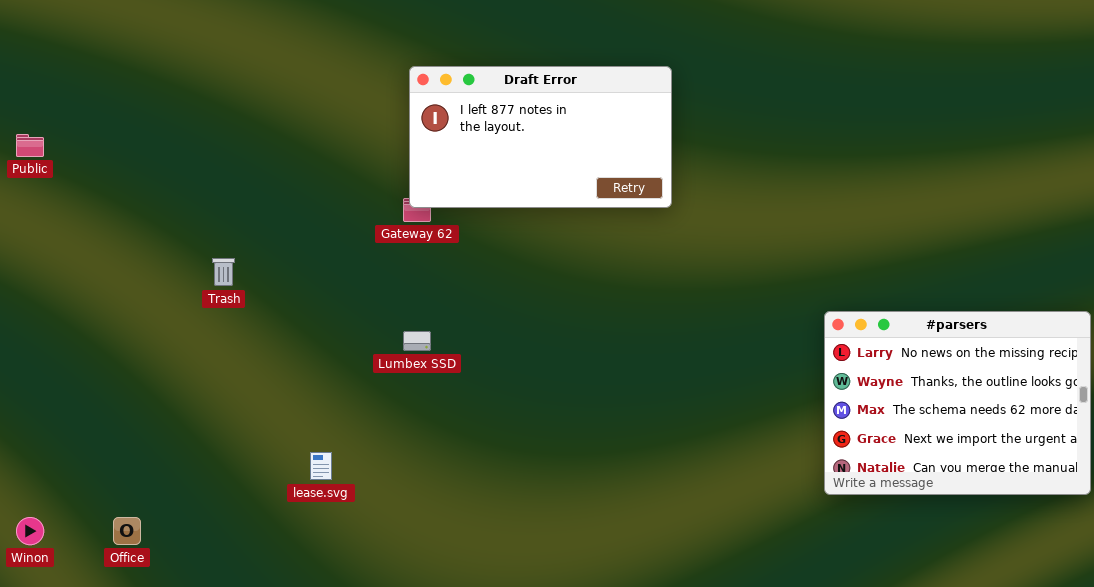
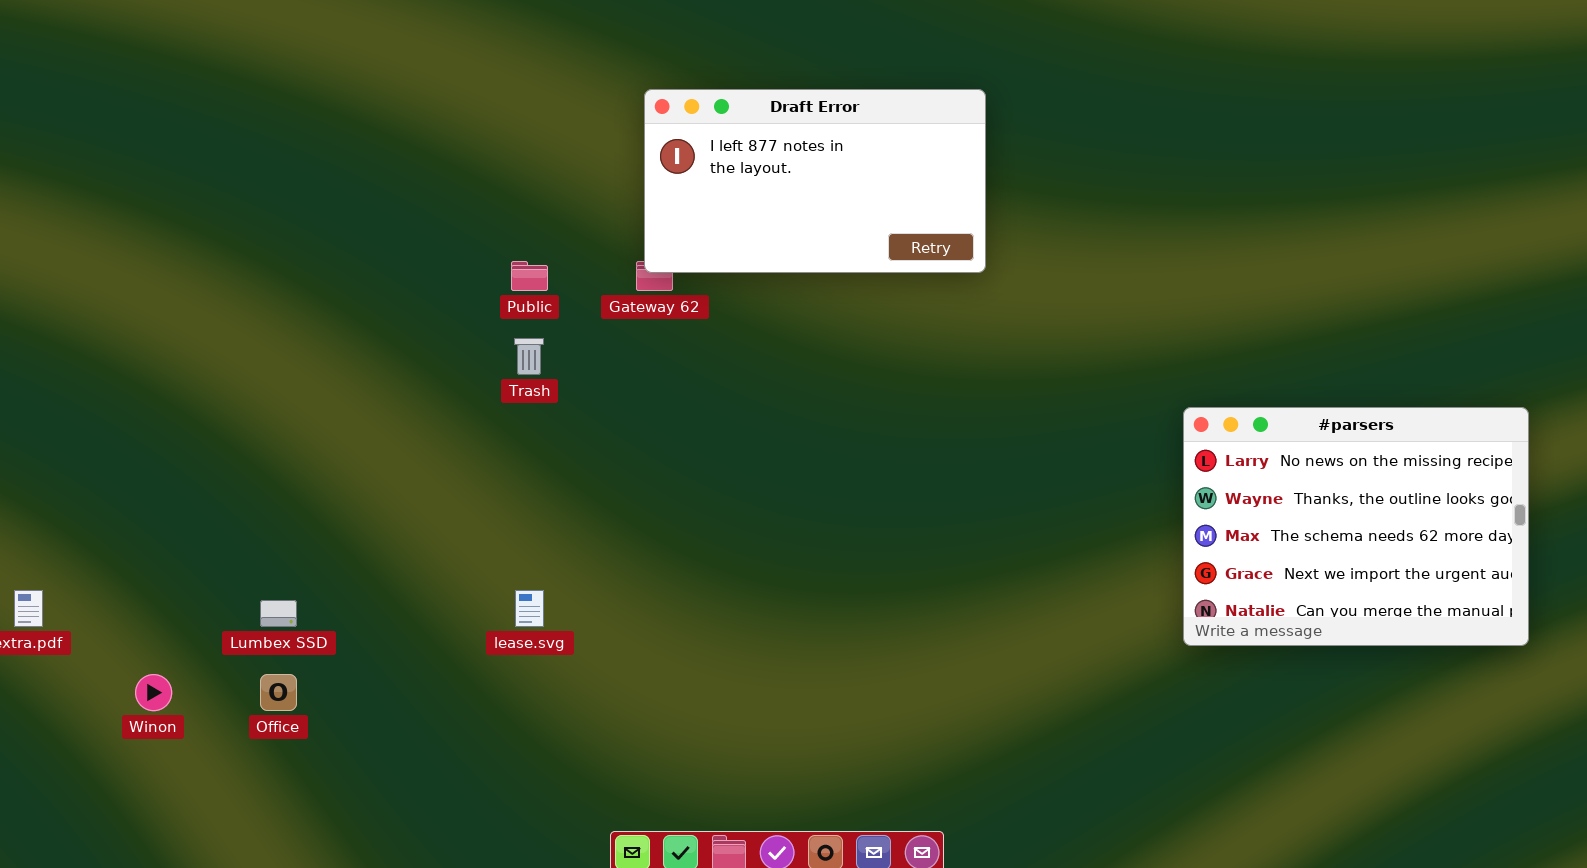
Public: [16,134,44,157] -> [511,261,548,291], moved
Trash: [212,258,235,286] -> [514,338,544,375], moved
Lumbex SSD: [403,331,431,351] -> [260,600,297,627], moved

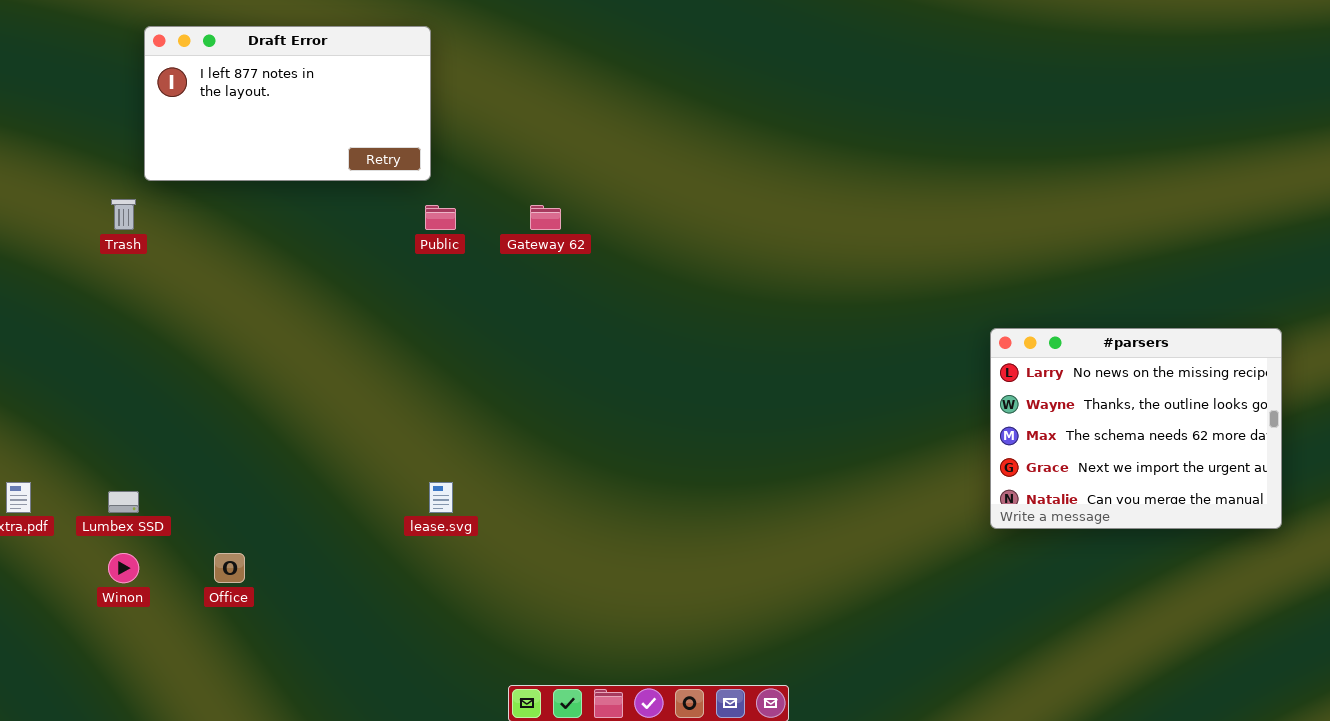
Draft Error: [644,89,986,273] -> [144,26,431,181], moved
Trash: [514,338,544,375] -> [111,199,136,230], moved
Lumbex SSD: [260,600,297,627] -> [108,491,139,513], moved

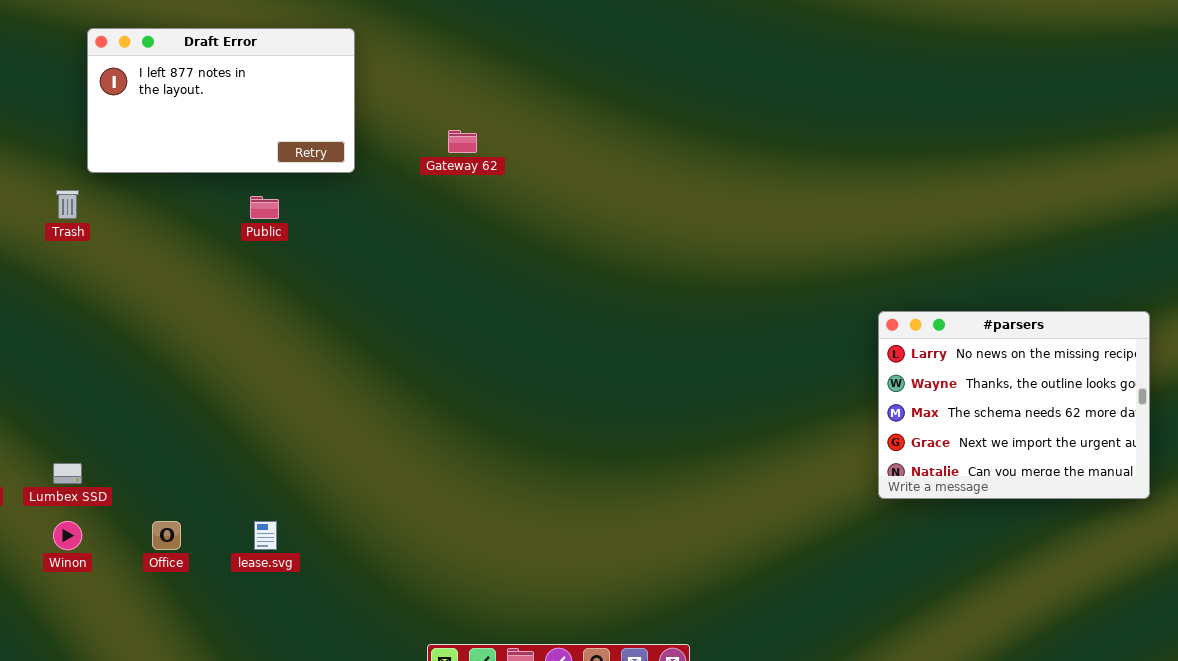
Public: [425,205,456,230] -> [250,196,279,219], moved
Gateway 62: [530,205,561,230] -> [448,130,477,153], moved
lease.svg: [429,482,453,513] -> [254,521,277,550], moved

